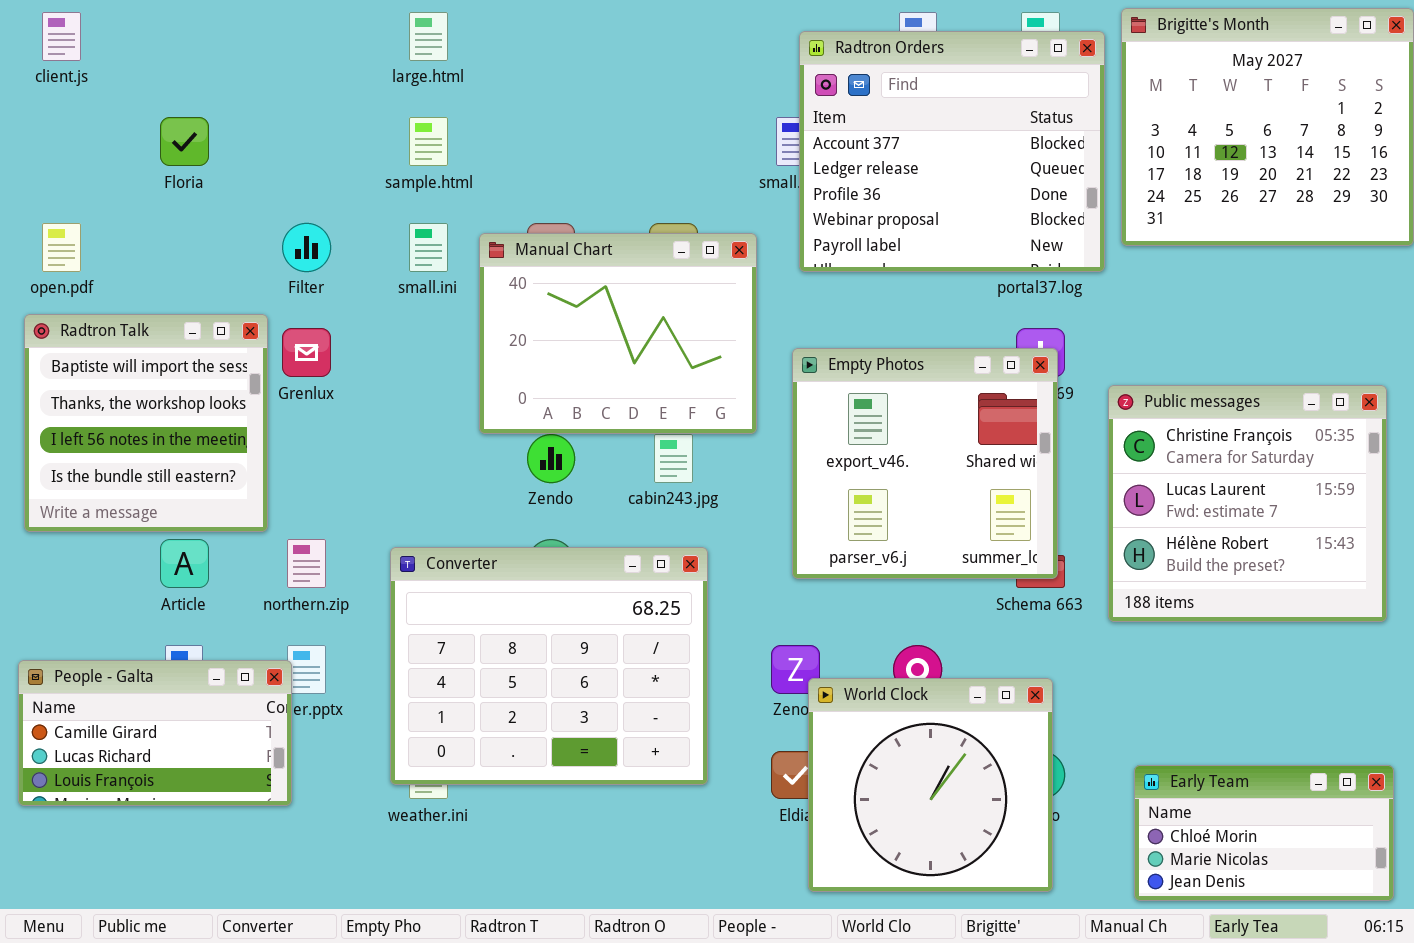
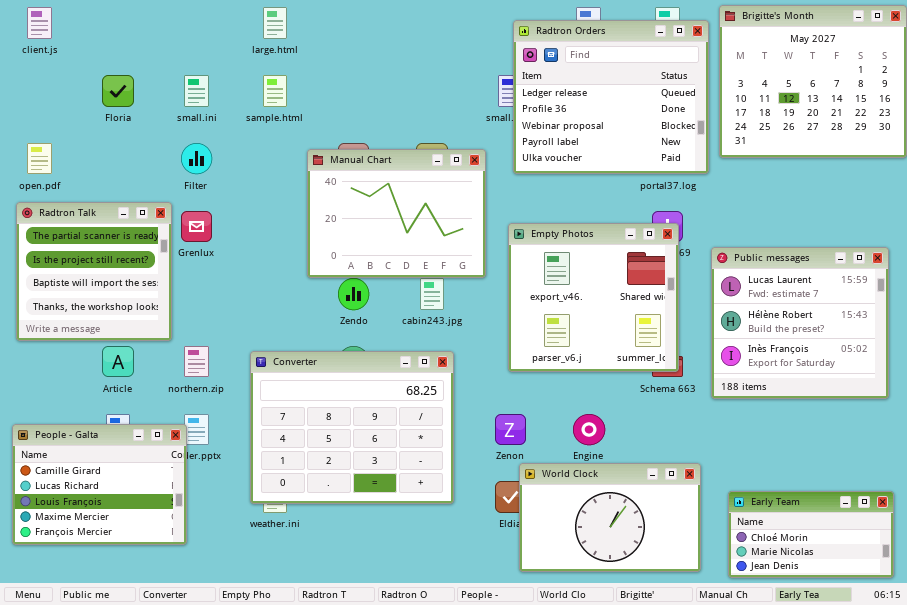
Radtron Orders: [799,31,1105,272] -> [513,20,709,174], scrolled down 1 row
small.ini: [409,223,448,272] -> [184,75,209,107], moved
Radtron Talk: [24,314,268,532] -> [16,202,172,341], scrolled up 2 rows
Public messages: [1108,385,1387,622] -> [711,247,889,399], scrolled down 1 row
People - Galta: [18,660,292,806] -> [12,424,187,545], resized
World Clock: [808,678,1053,892] -> [519,463,701,572], resized

